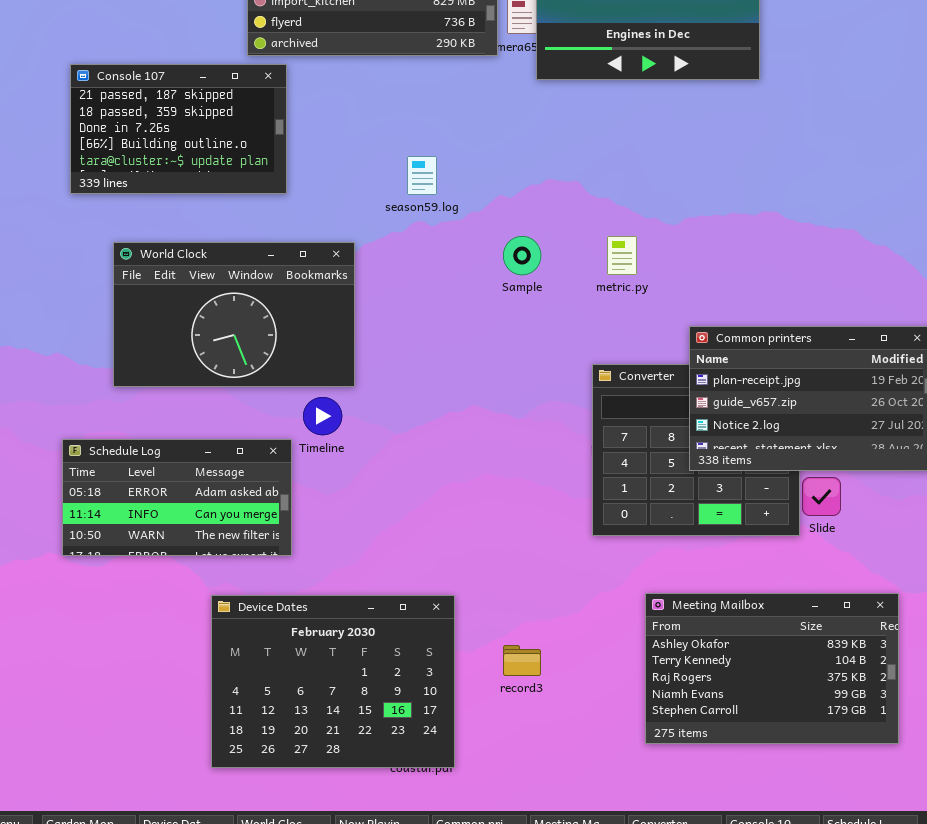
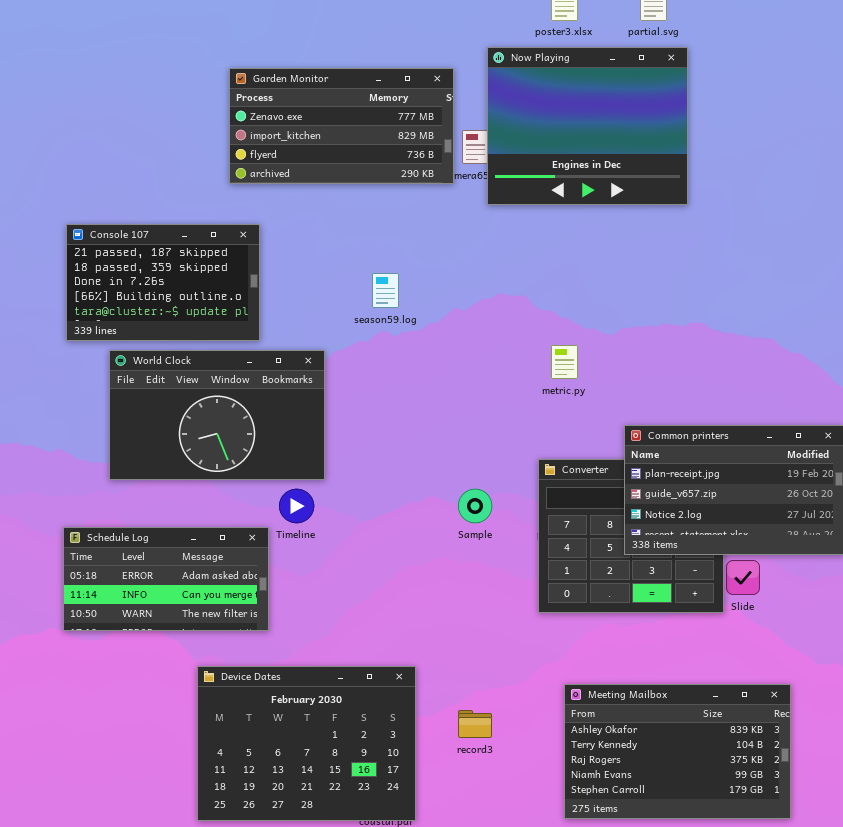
Console 107: [70,64,287,194] -> [66,224,260,341], moved
Sample: [503,236,541,275] -> [458,489,492,523], moved
Meeting Mailbox: [645,593,899,744] -> [564,684,791,819], moved

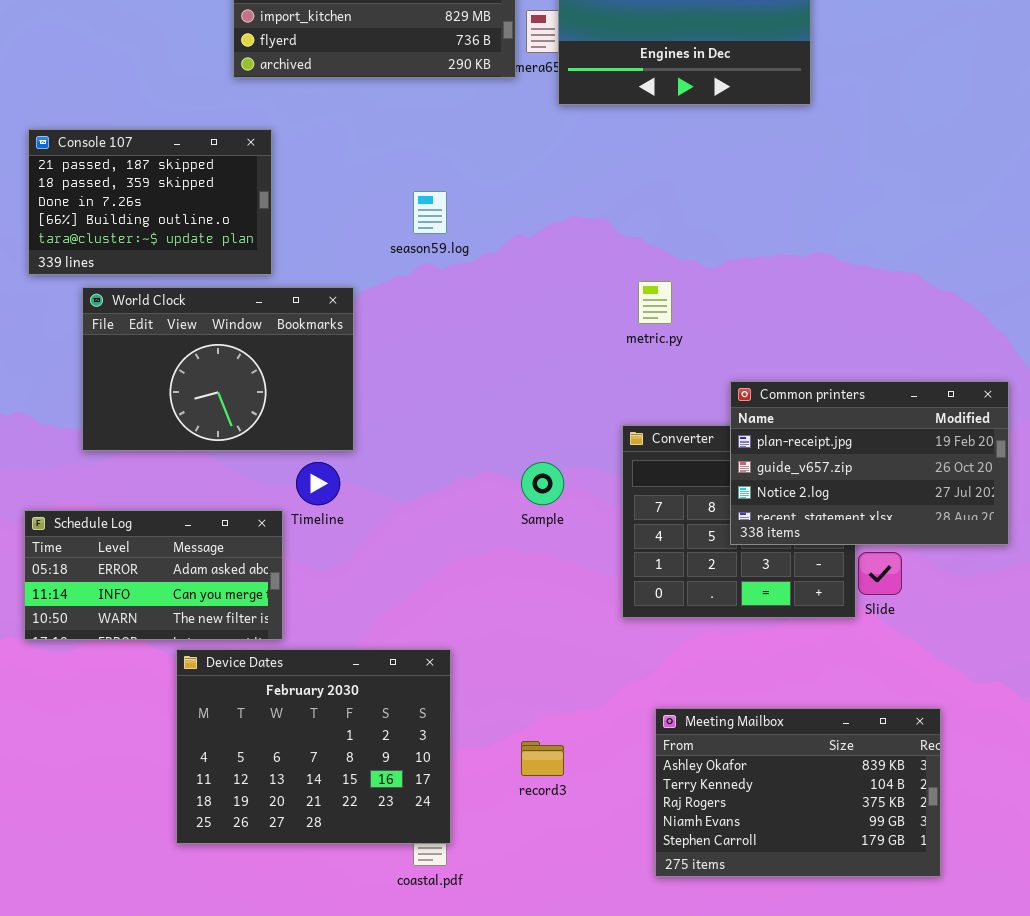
Device Dates: [197,666,416,821] -> [176,649,451,844], moved

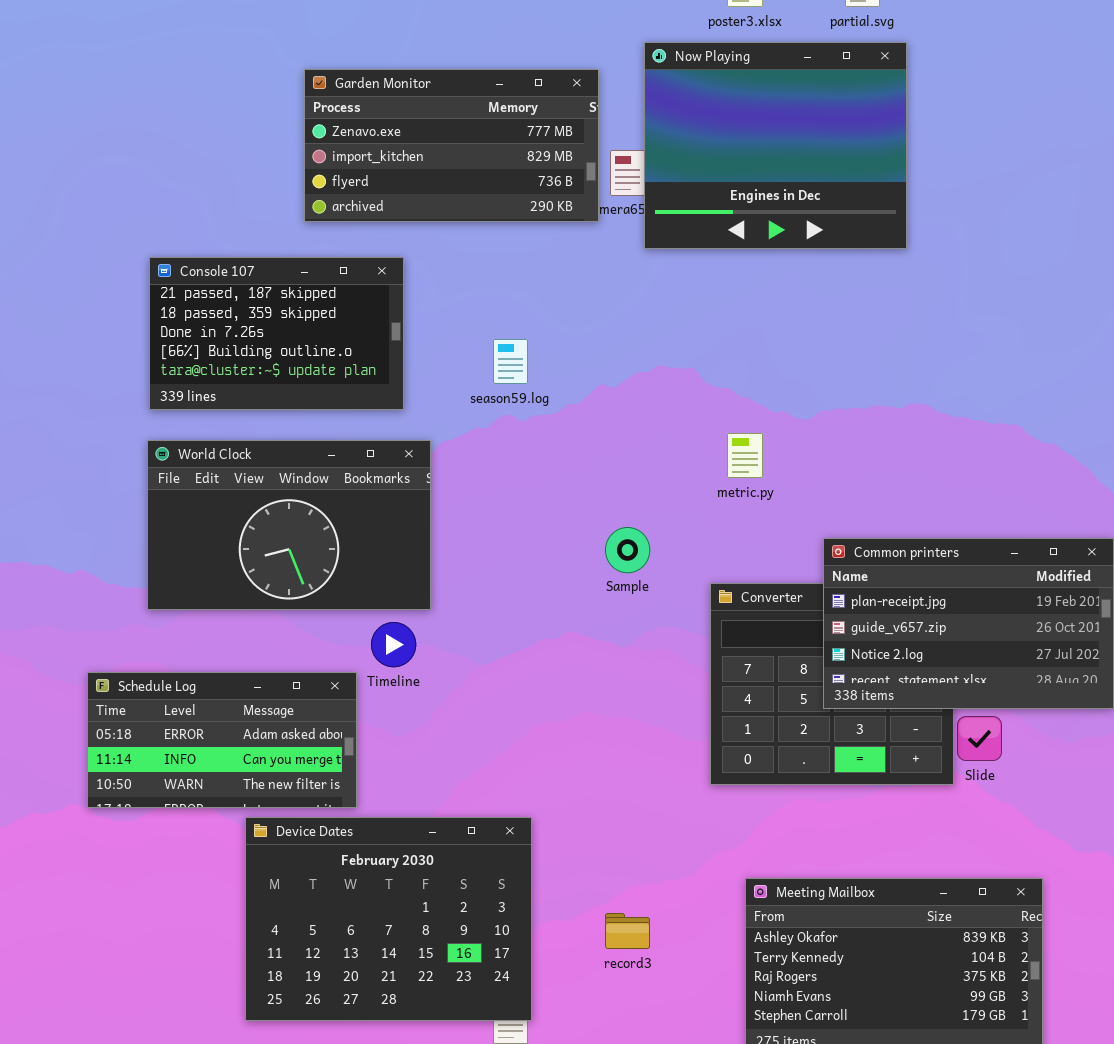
Console 107: [28,129,272,275] -> [149,257,404,410], moved
Sample: [521,462,564,505] -> [605,527,650,573], moved

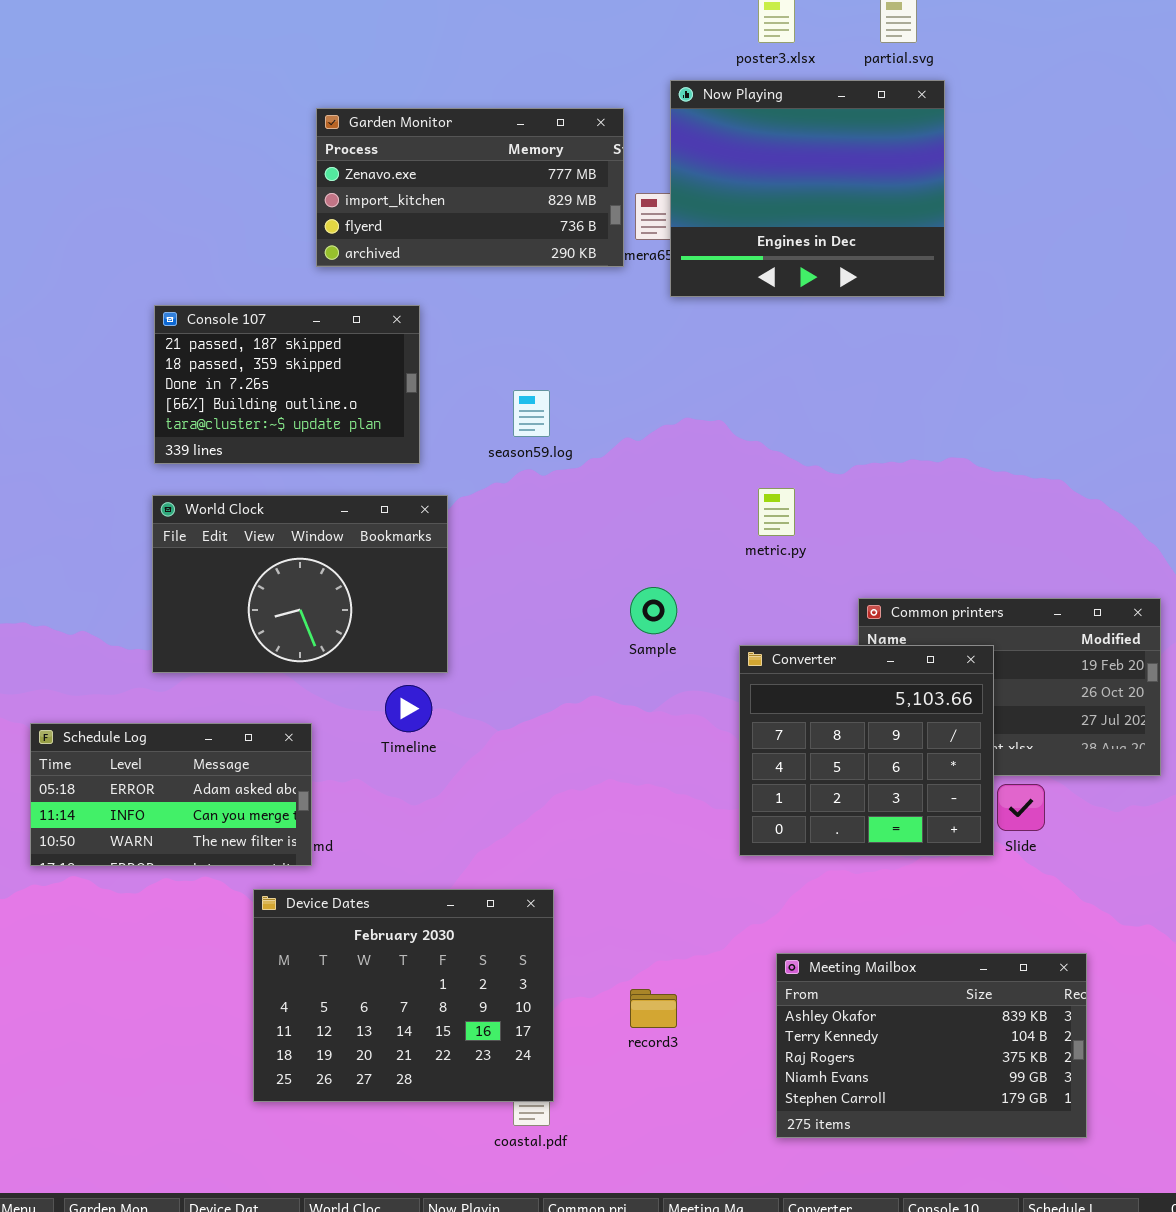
Converter: [710,583,954,785] -> [739,645,994,856], raised
Schedule Log: [87,672,357,808] -> [30,723,312,866], moved

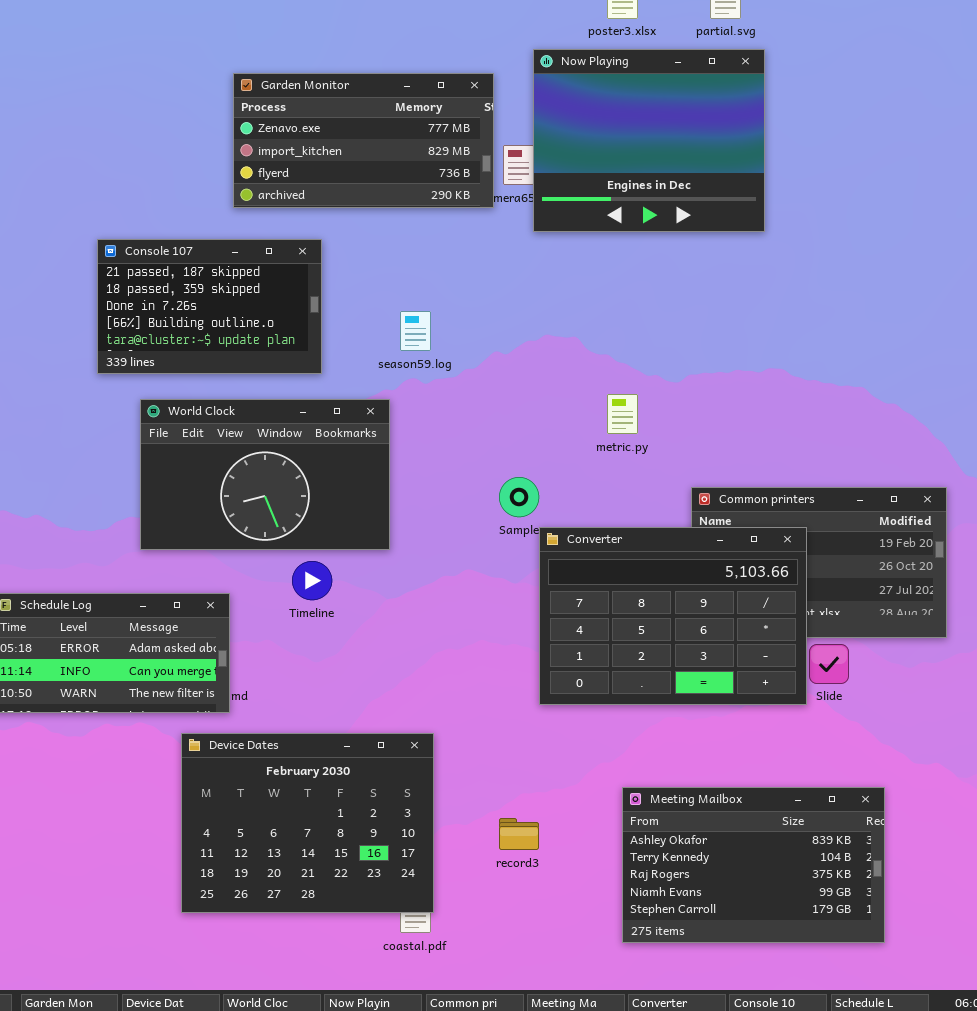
World Clock: [152,495,448,673] -> [140,399,390,550], moved
Converter: [739,645,994,856] -> [539,527,807,705], resized

